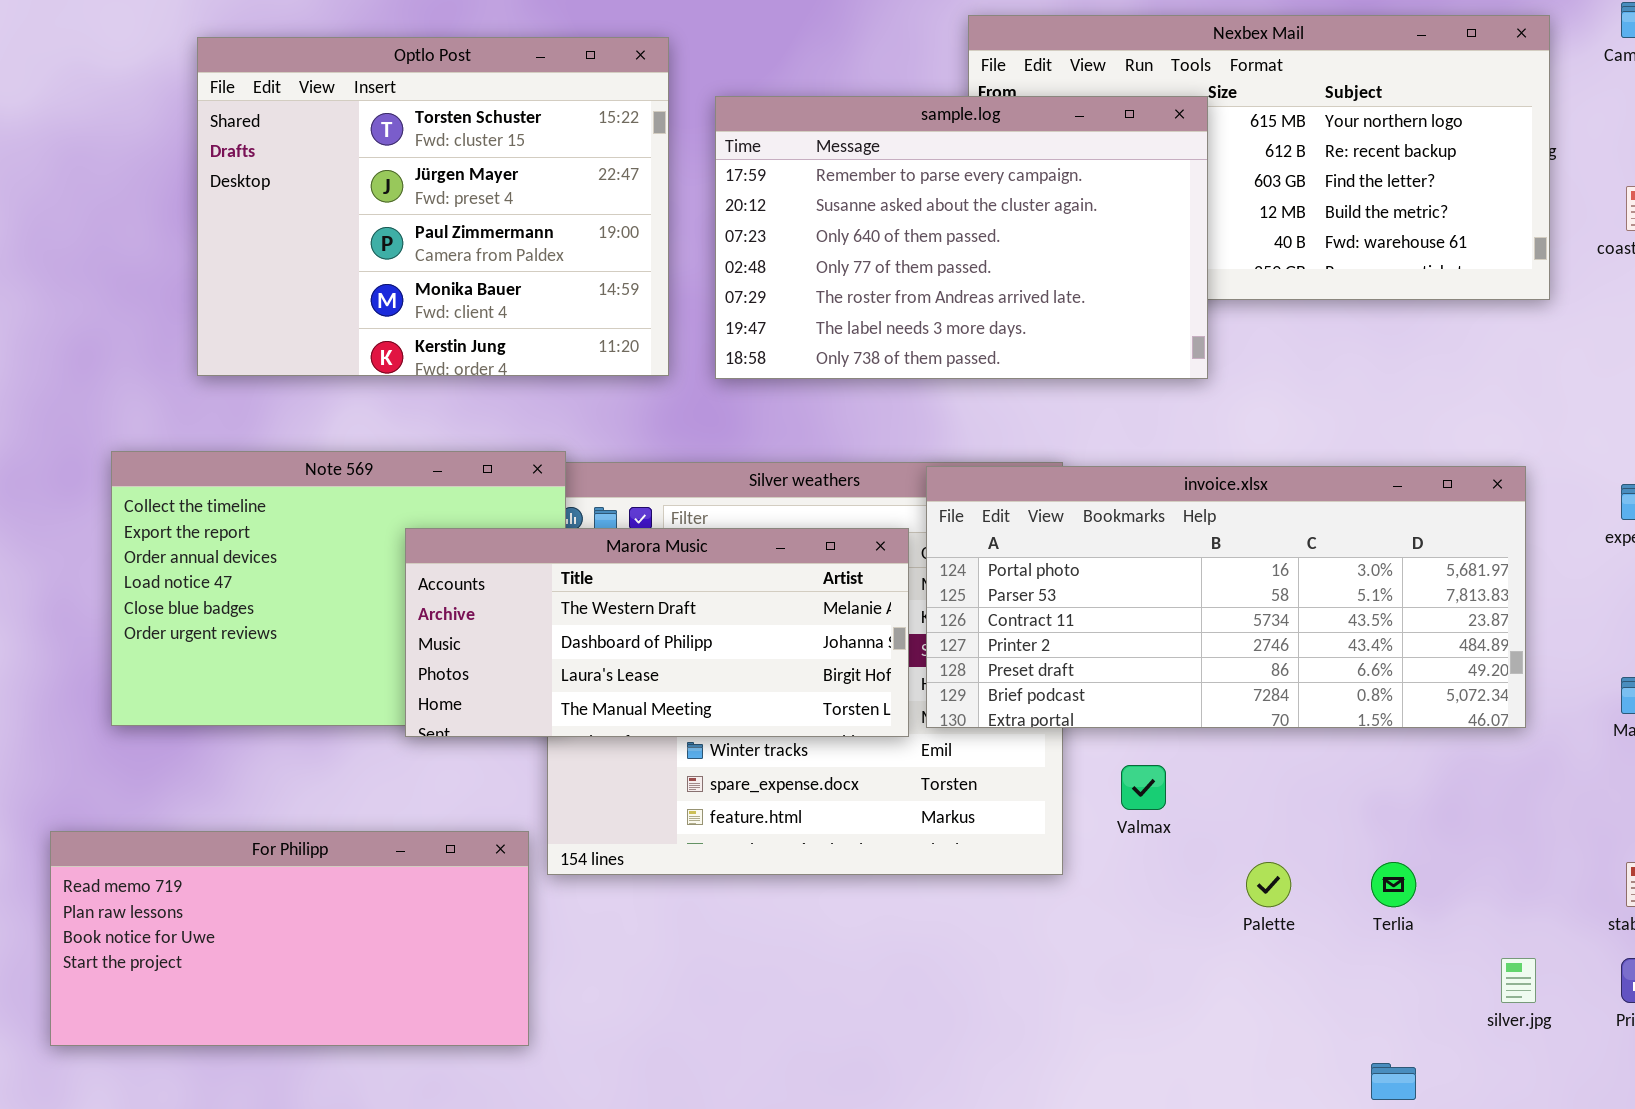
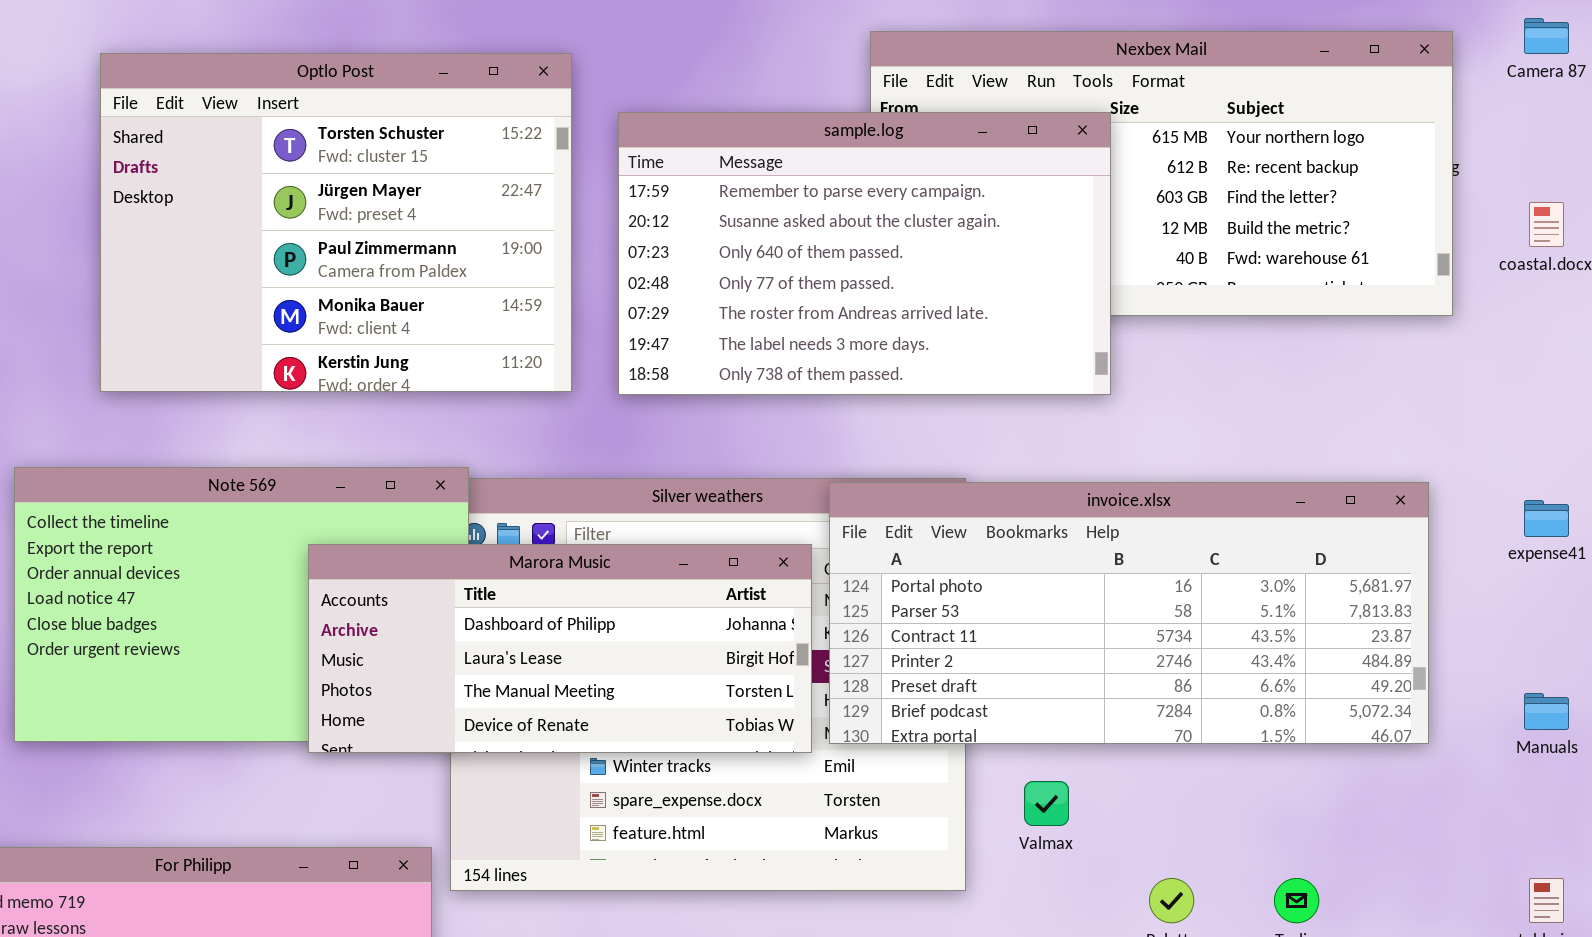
Marora Music: [405,528,909,737] -> [308,544,812,753], scrolled down 1 row

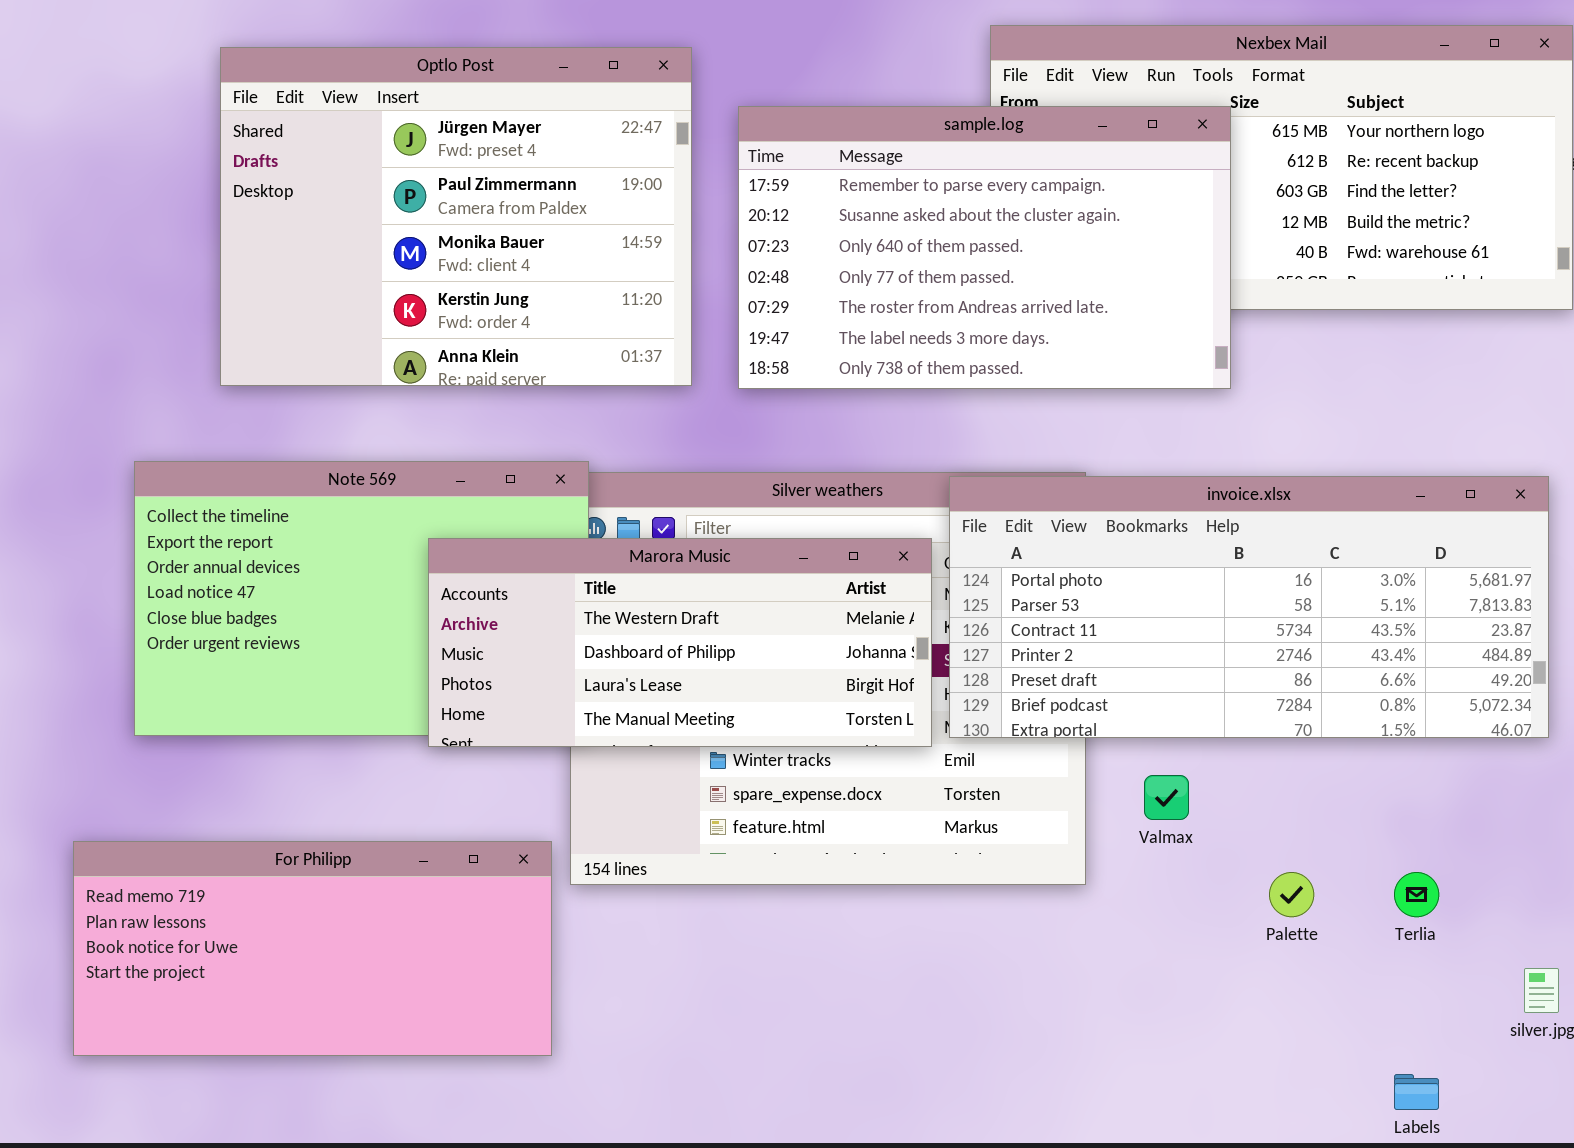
Optlo Post: [100,53,572,392] -> [220,47,692,386], scrolled down 1 row
Marora Music: [308,544,812,753] -> [428,538,932,747], scrolled up 1 row

